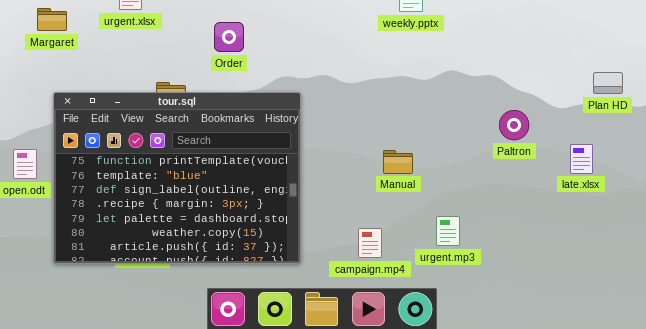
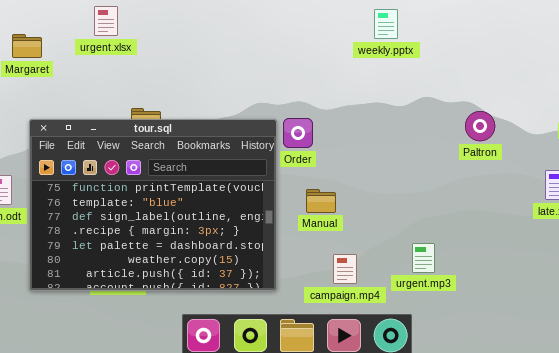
Order: [214,22,244,52] -> [283,118,313,148], moved
Paltron: [499,110,529,140] -> [465,111,495,141], moved
Manual: [383,150,413,174] -> [306,189,336,213], moved

